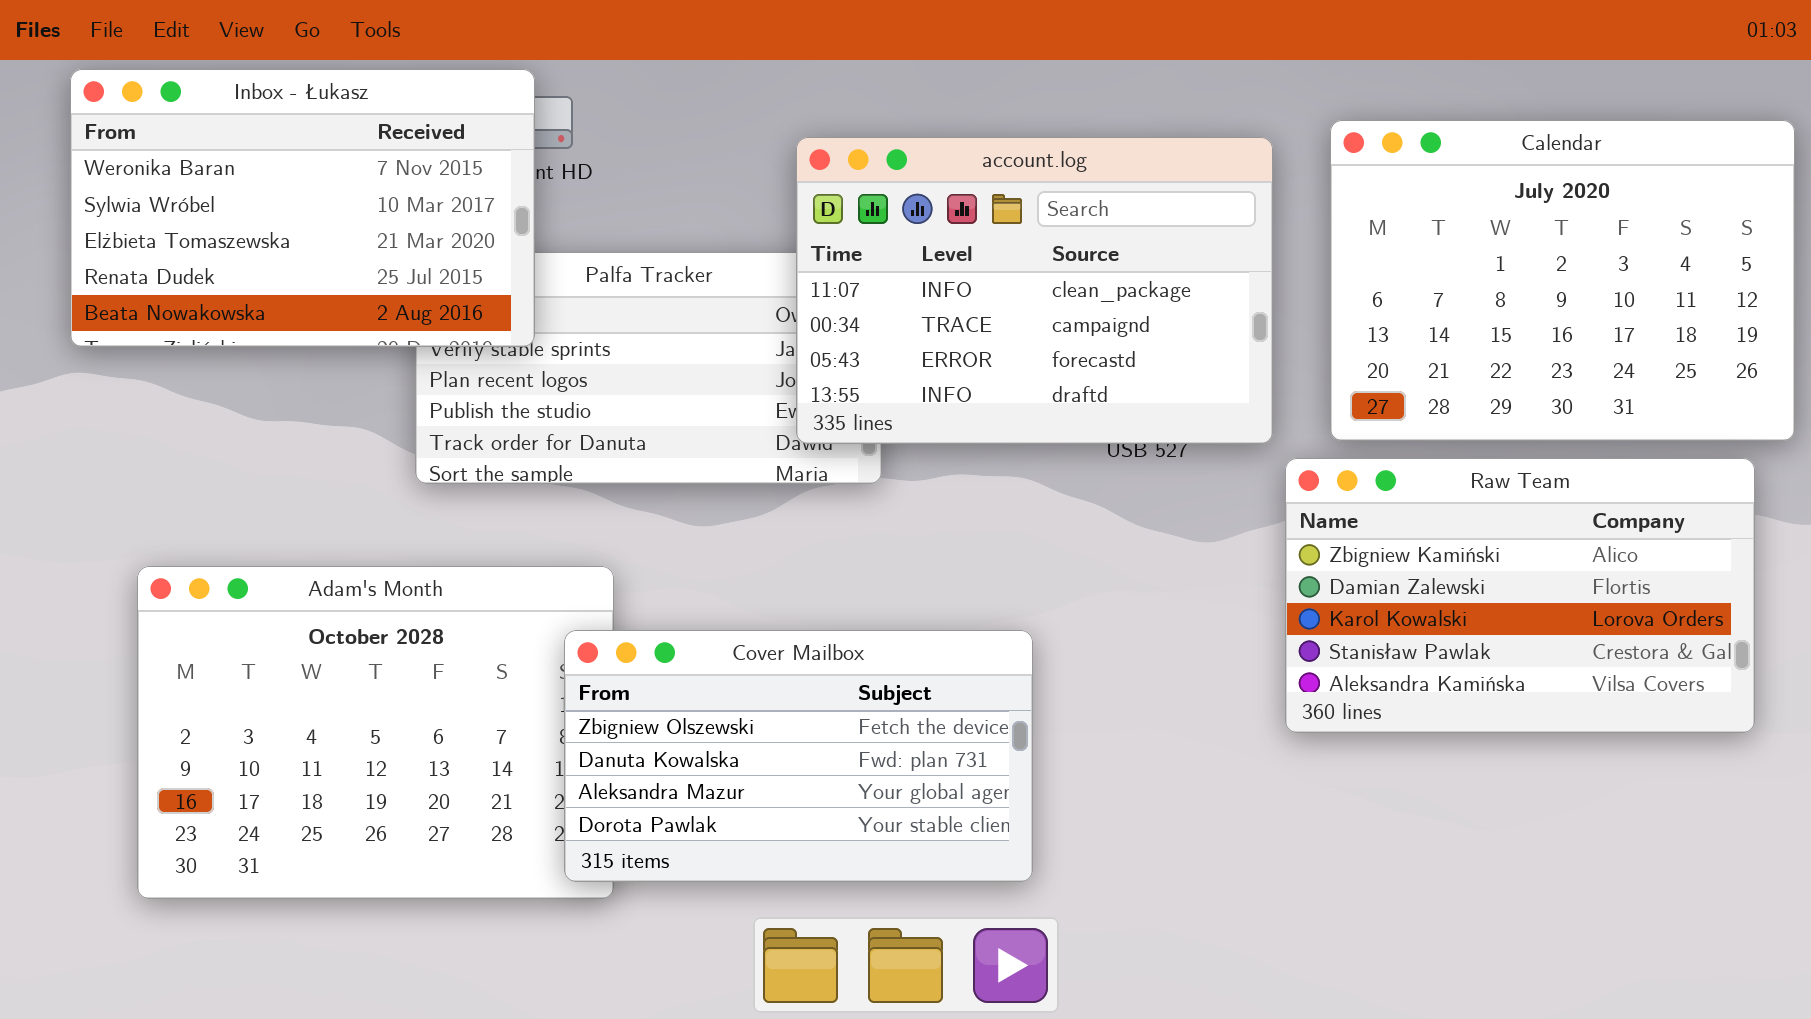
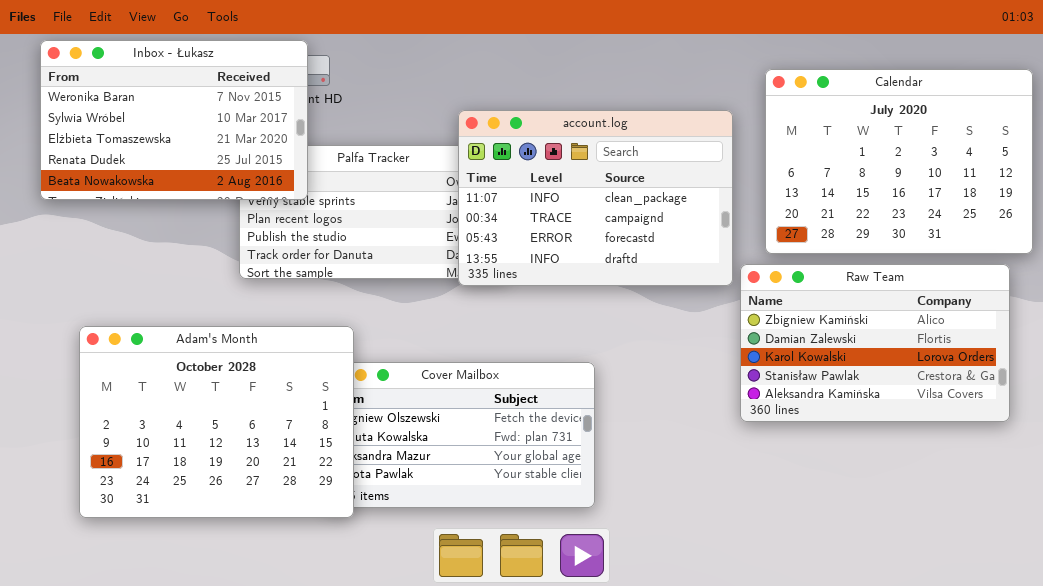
account.log: [796,137,1273,444] -> [458,110,733,286], moved
Adam's Month: [137,566,614,899] -> [79,326,354,518], raised

